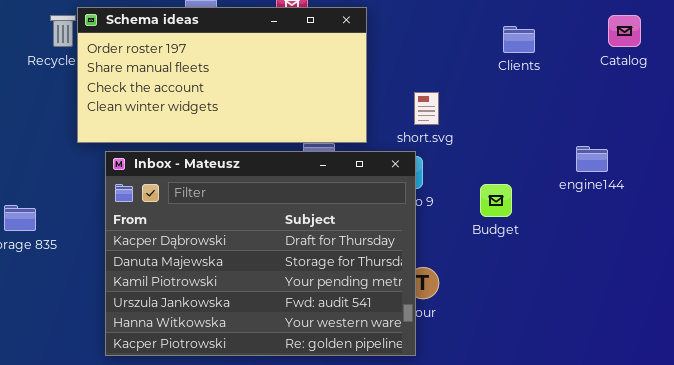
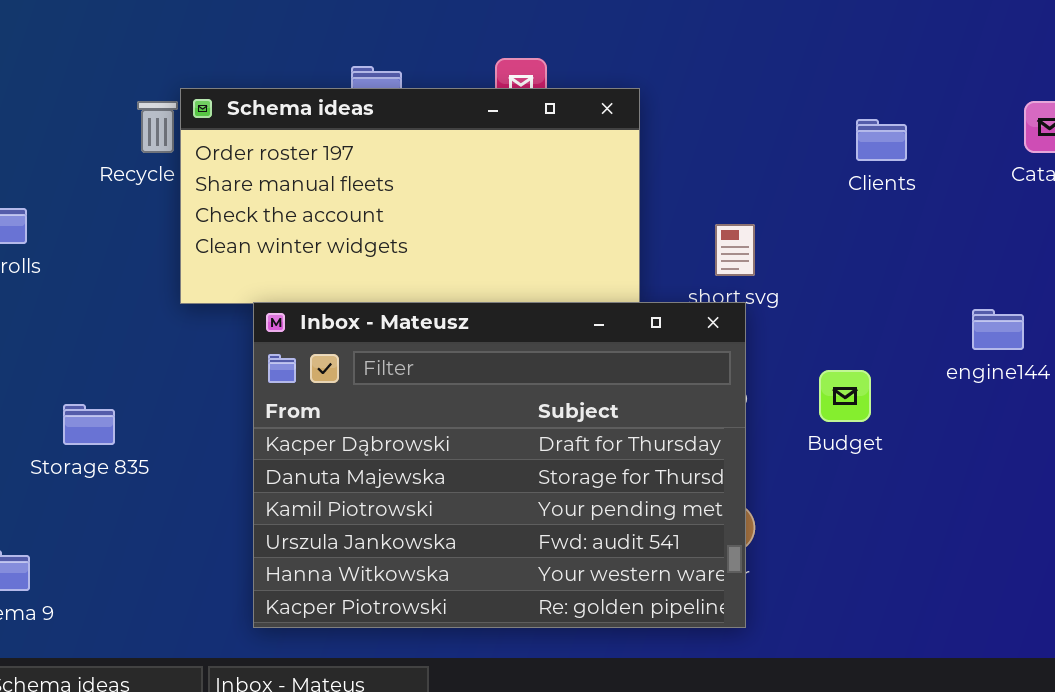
Inbox - Mateusz: [105,151,416,356] -> [253,302,746,628], moved

